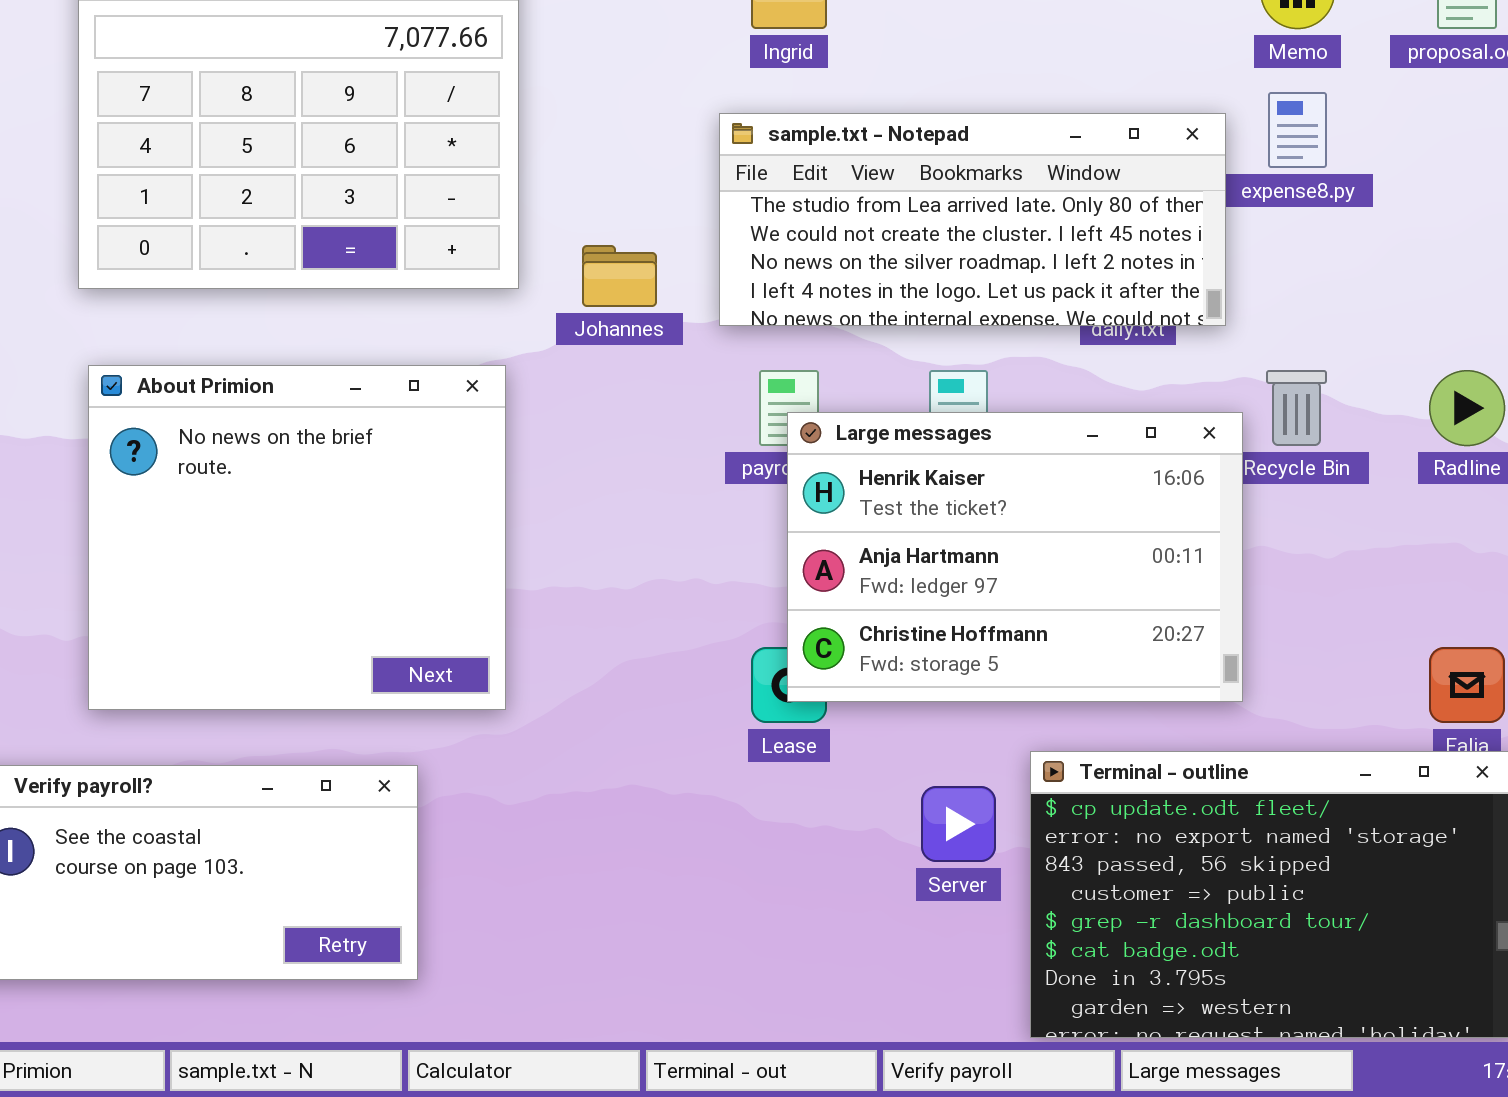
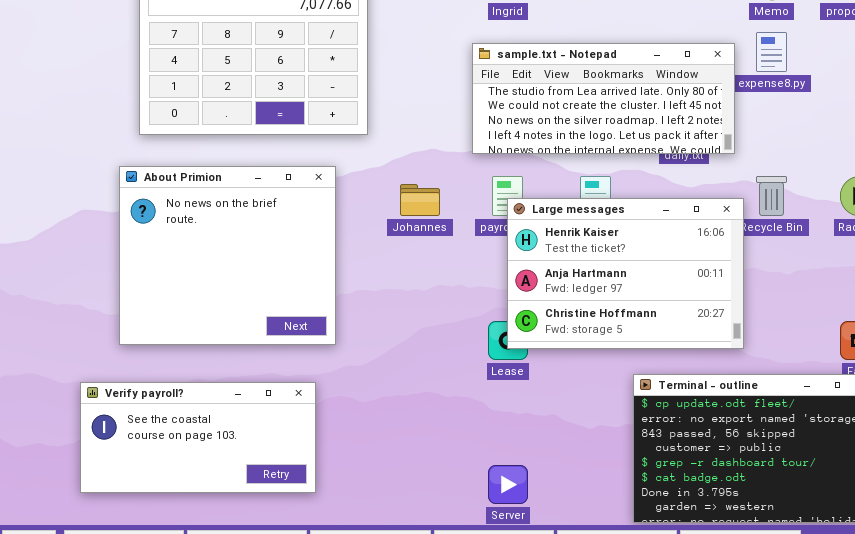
Johannes: [582,245,657,307] -> [400,184,440,216], moved
About Primion: [88,365,506,710] -> [119,166,336,345], moved
Server: [921,786,996,862] -> [488,465,528,504], moved

